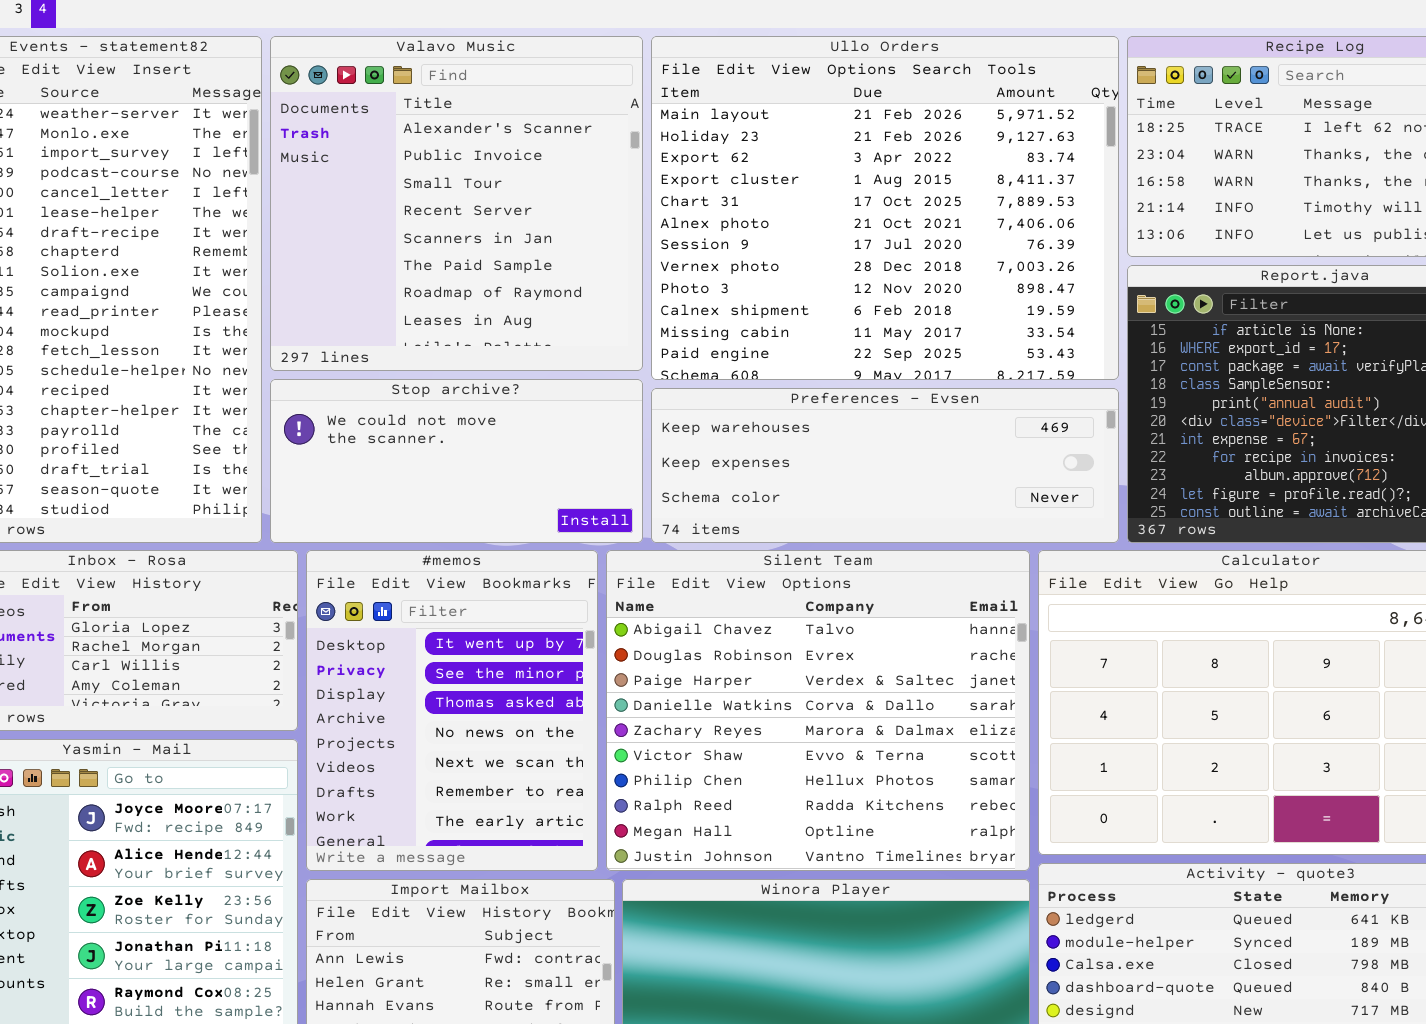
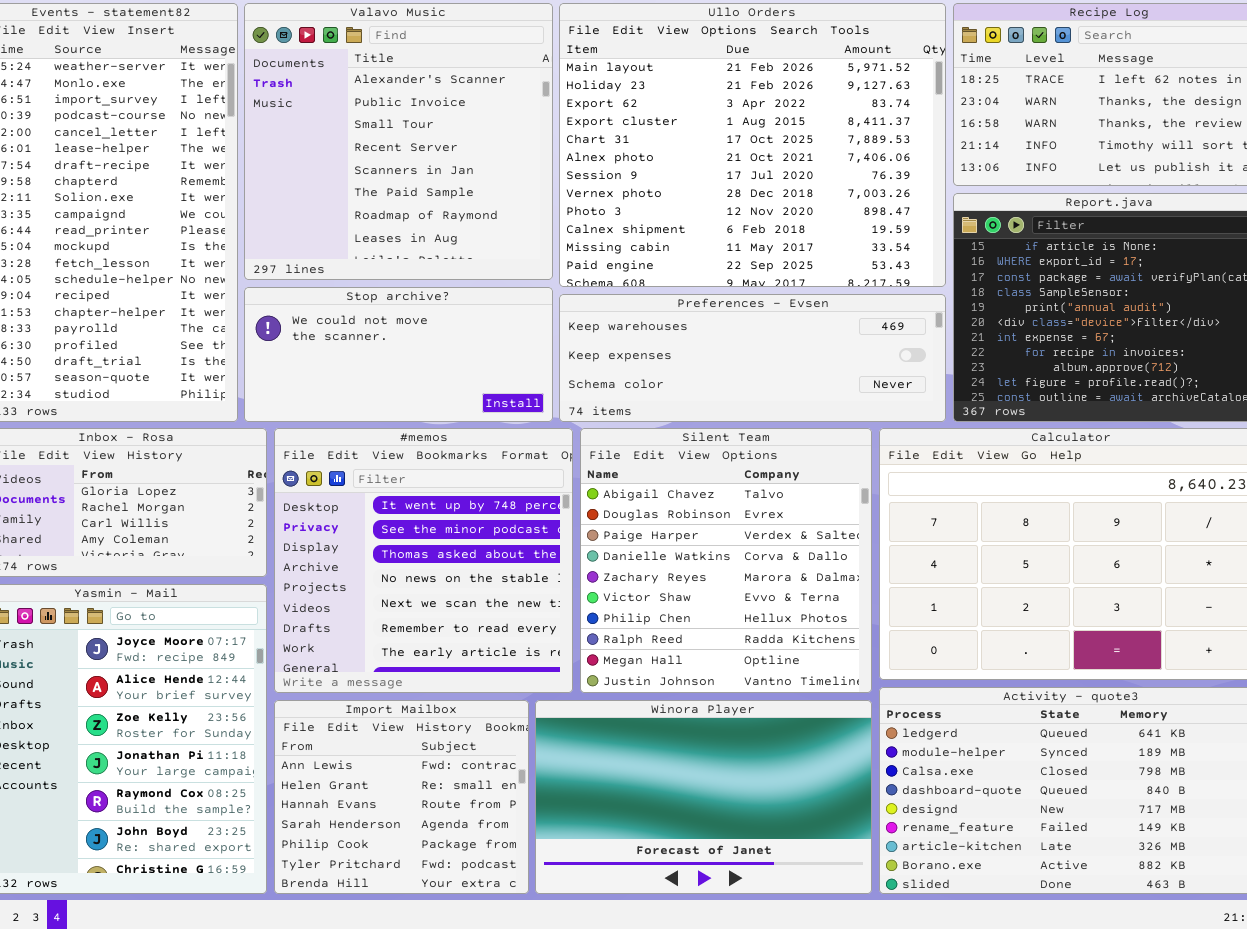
#memos: [306,550,598,871] -> [274,428,573,693], resized
Silent Team: [606,550,1030,871] -> [580,428,872,693], resized

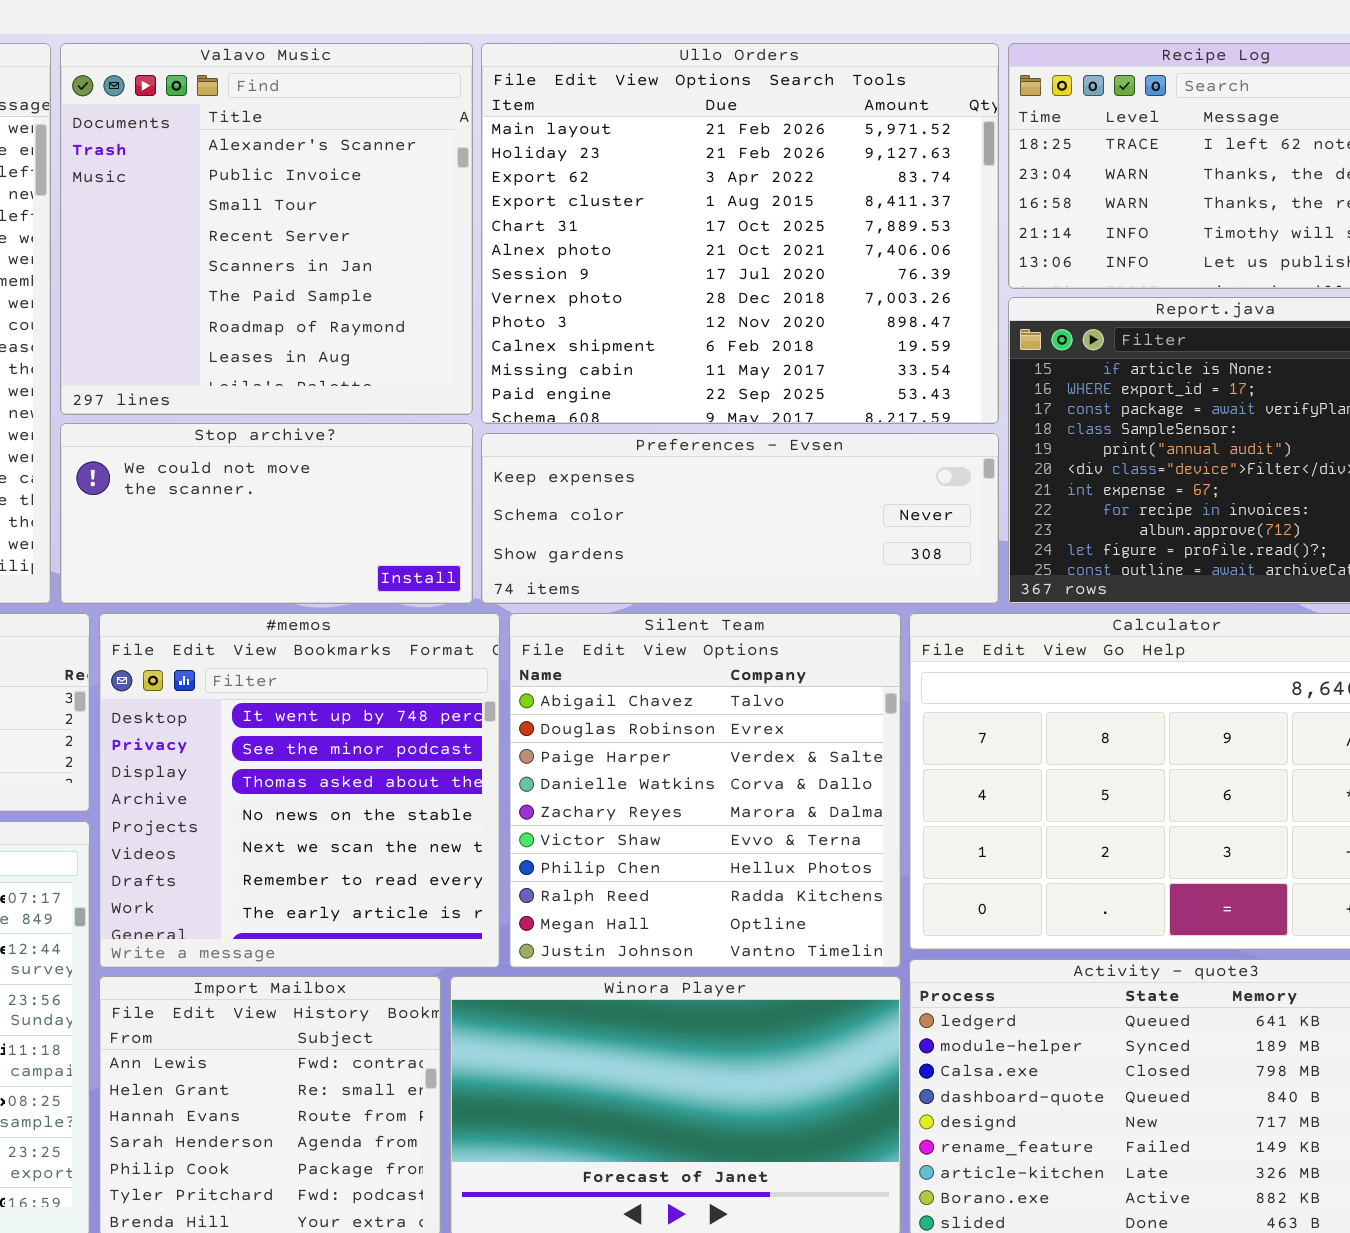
Preferences - Evsen: [559,294,946,422] -> [481,433,999,604], scrolled down 1 row

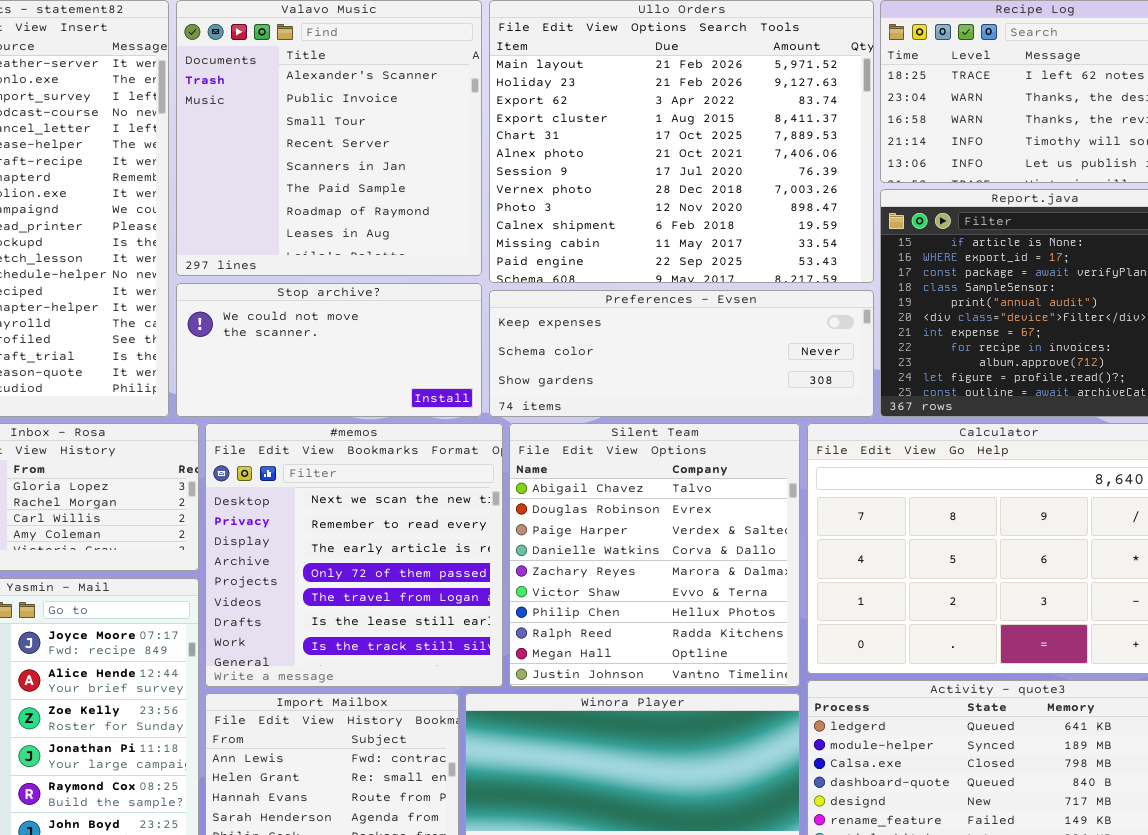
#memos: [99,613,500,968] -> [205,423,503,687], scrolled down 4 rows

